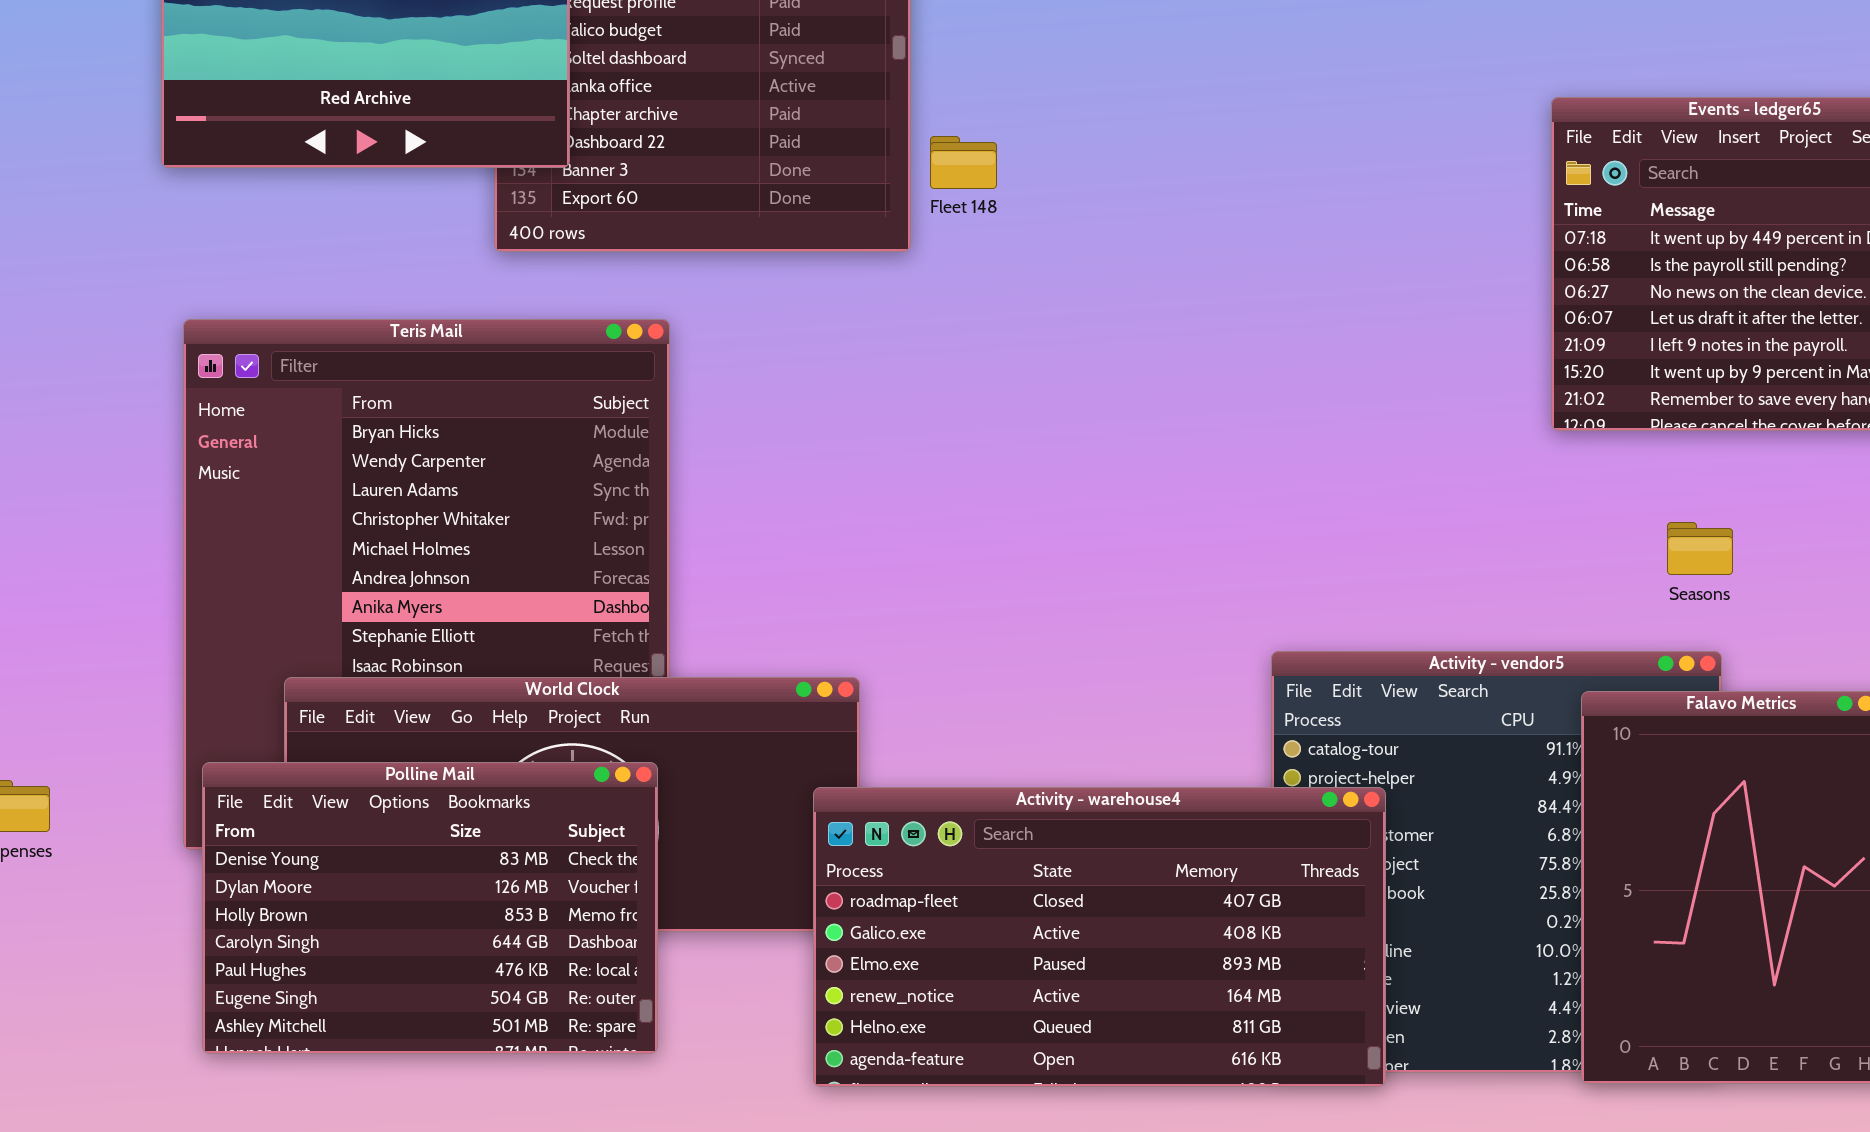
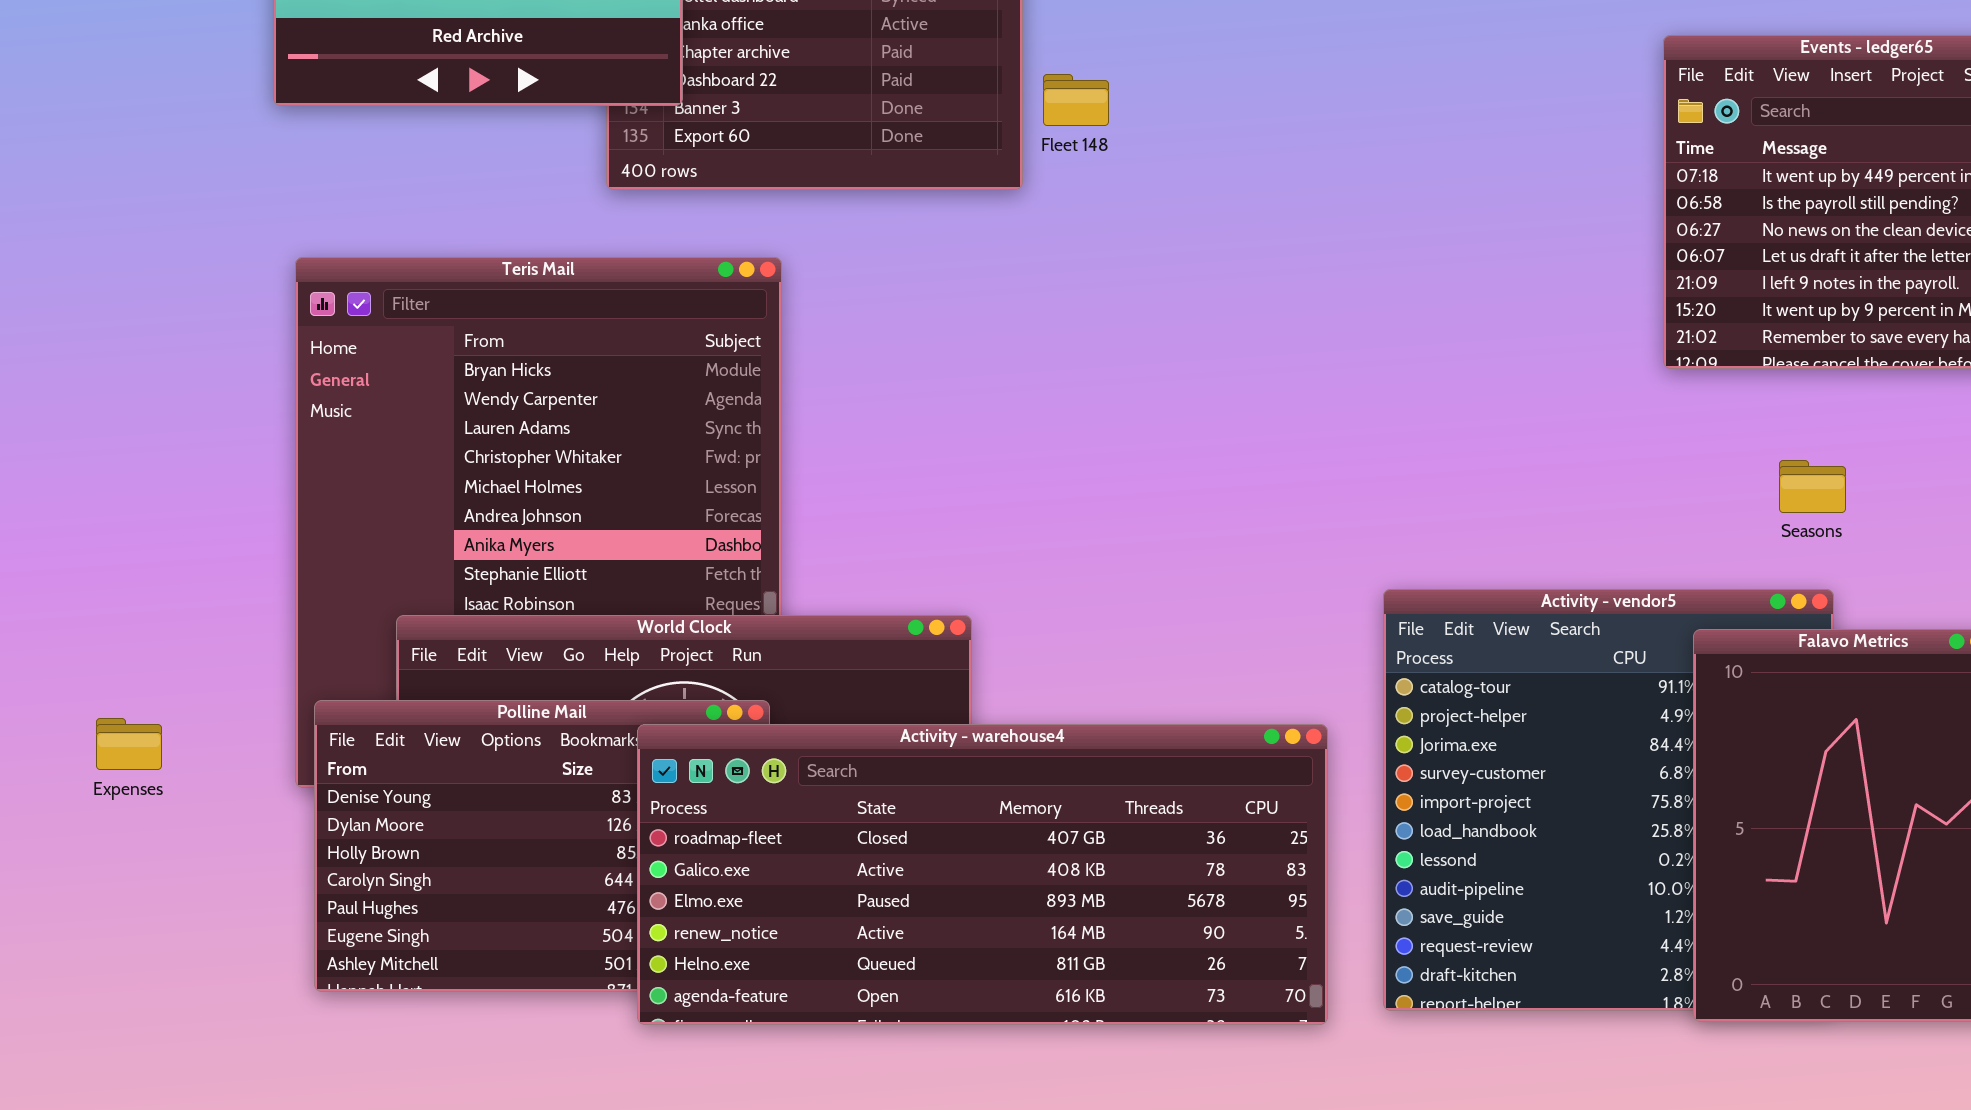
Activity - warehouse4: [813,787,1386,1087] -> [637,724,1328,1025], moved, resized

